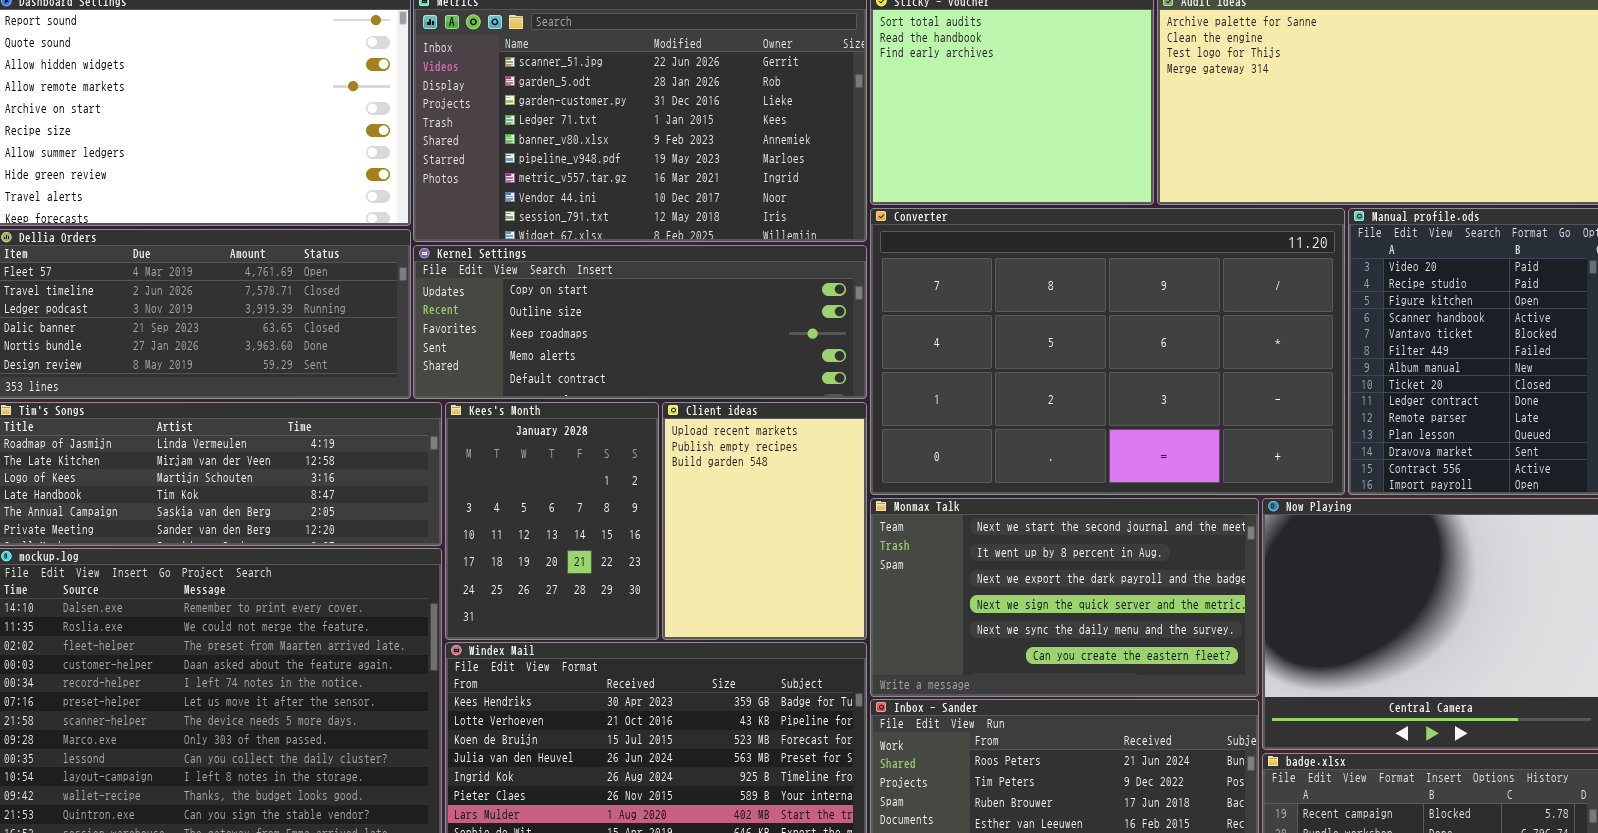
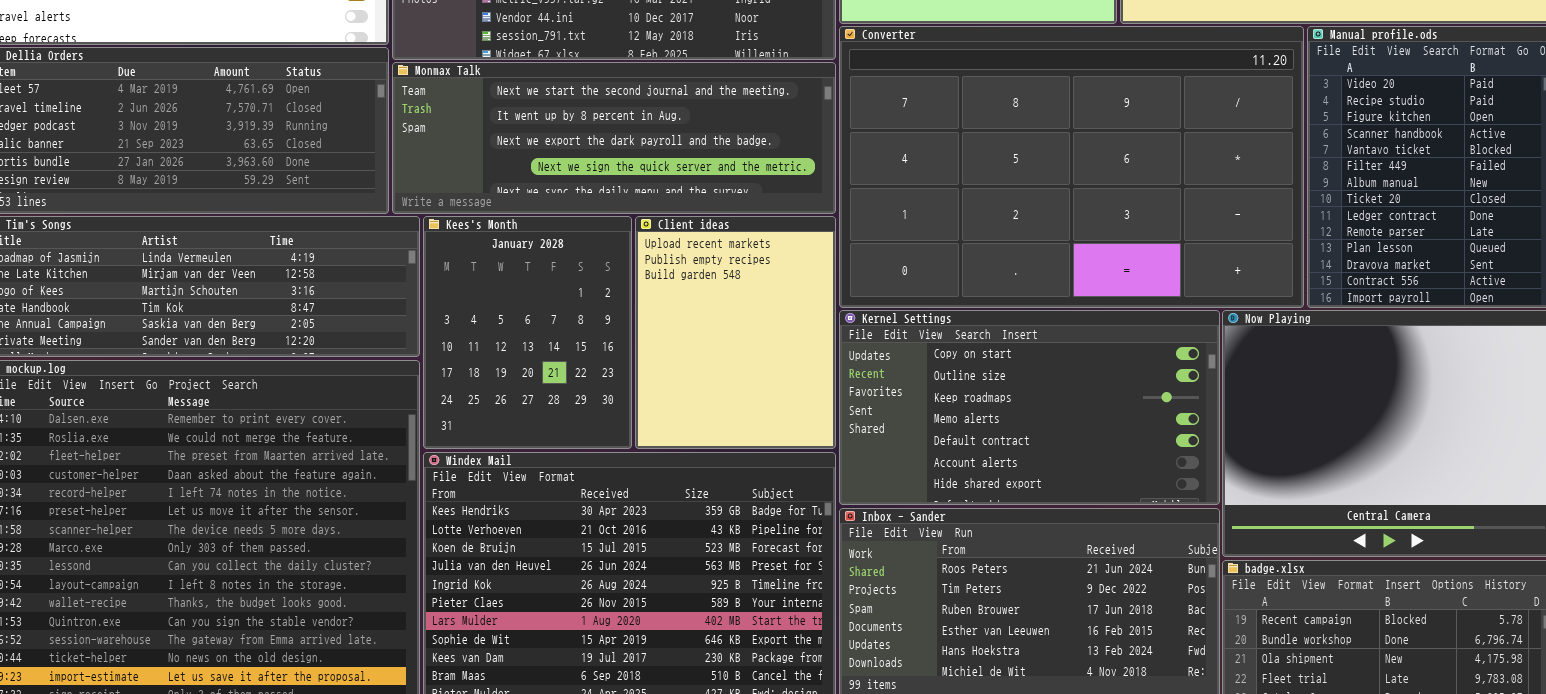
Kernel Settings: [413,245,867,399] -> [839,310,1220,505], moved, resized
Monmax Talk: [870,498,1259,697] -> [392,62,836,214], moved, resized

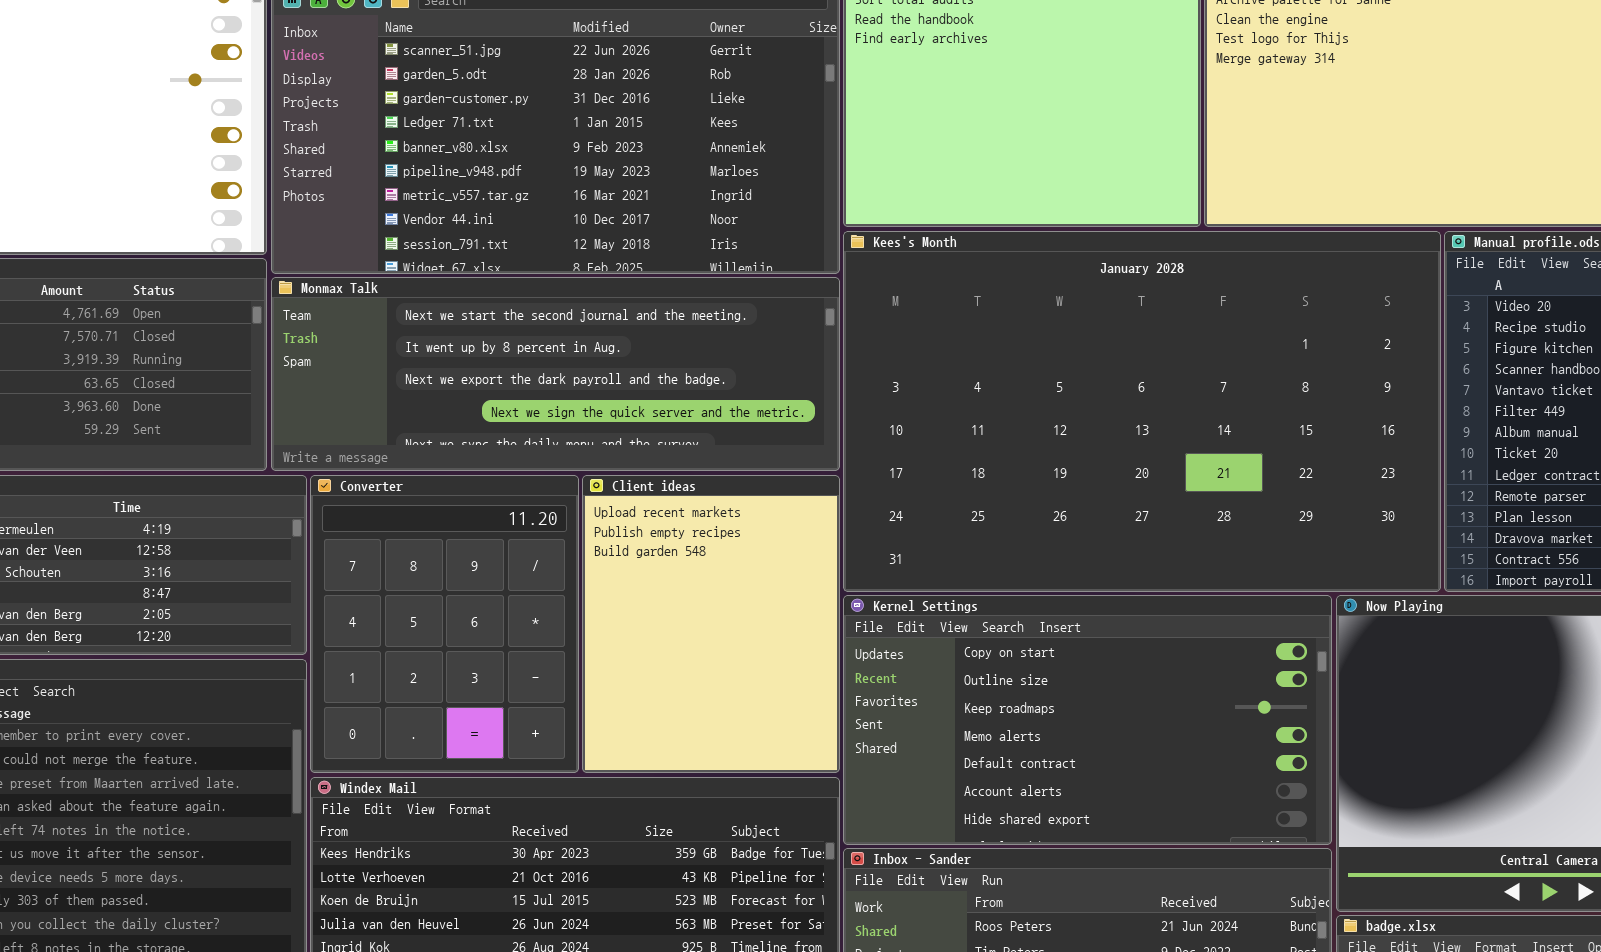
Converter: [839,26,1304,308] -> [310,475,579,773], moved, resized
Kees's Month: [423,216,632,449] -> [843,231,1441,592], moved, resized

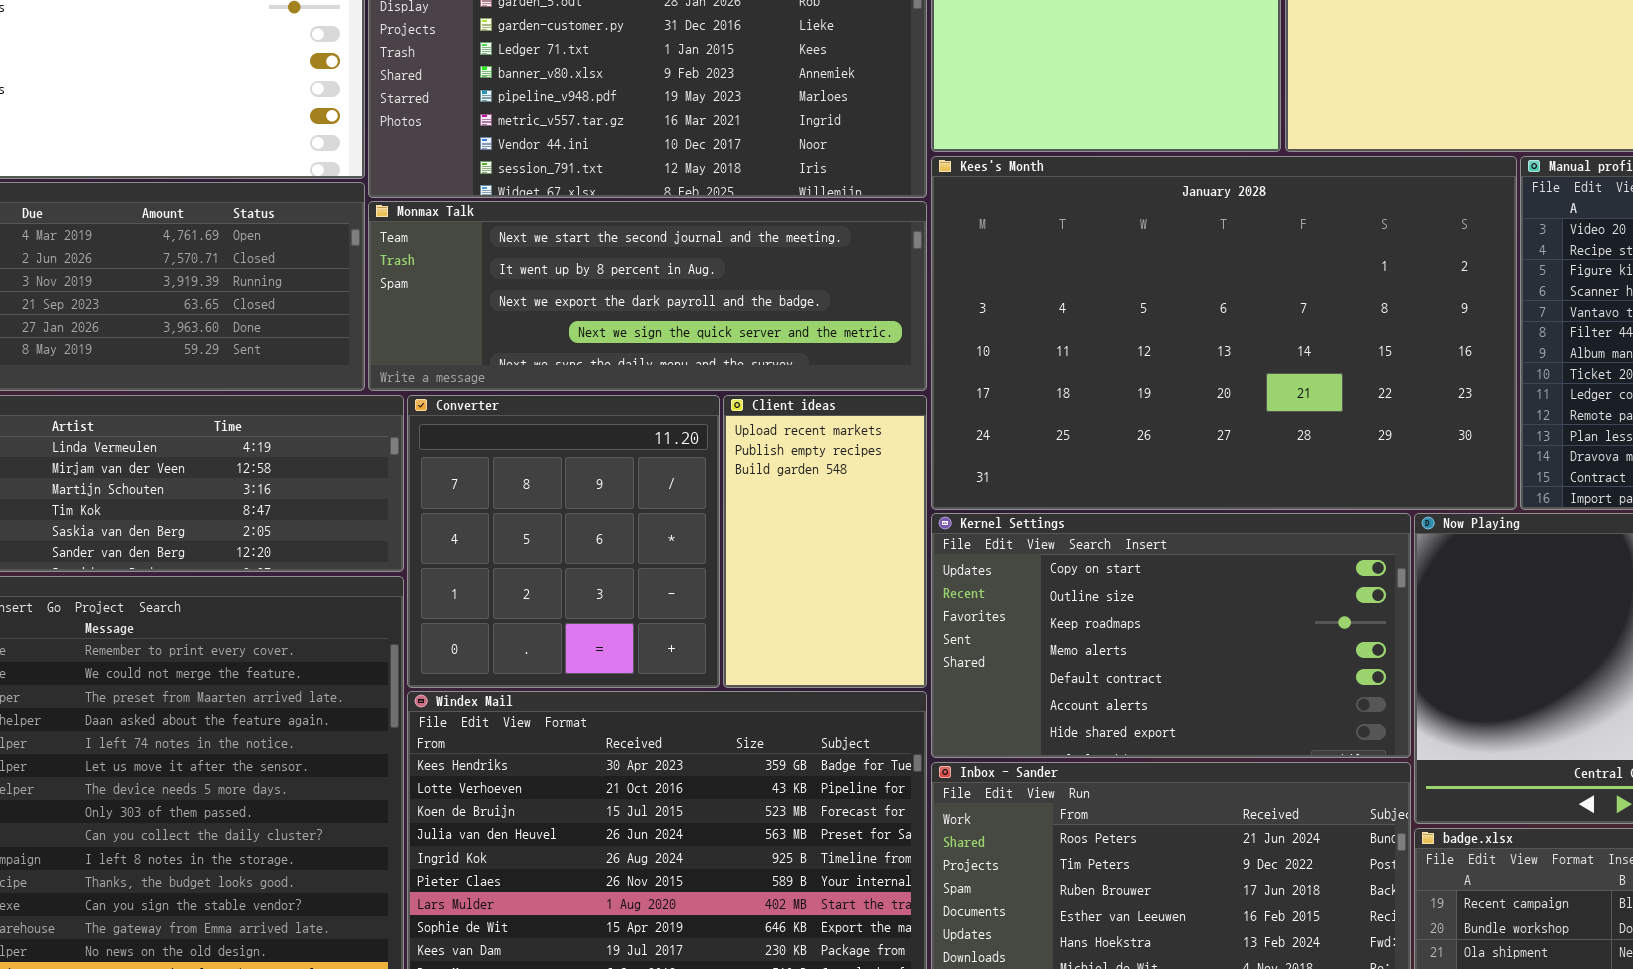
Converter: [310,475,579,773] -> [407,395,720,688], resized
Client ideas: [582,475,840,773] -> [723,395,927,688], resized

